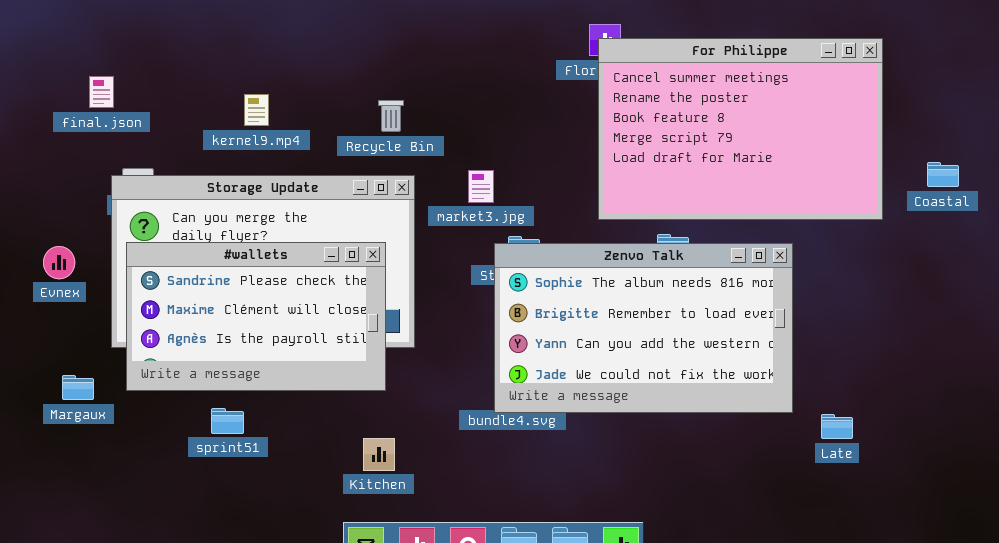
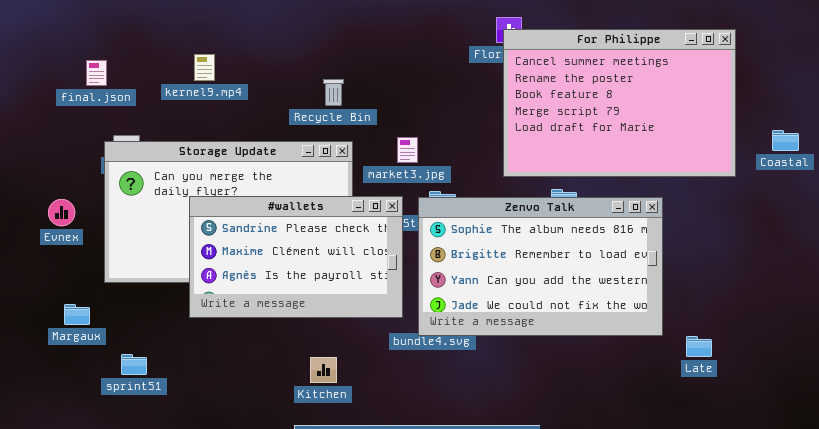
kernel9.mp4: [244,94,269,126] -> [194,54,215,81], moved
#wallets: [126,242,386,391] -> [189,196,403,318], moved
sprint51: [211,408,244,434] -> [121,354,147,375], moved

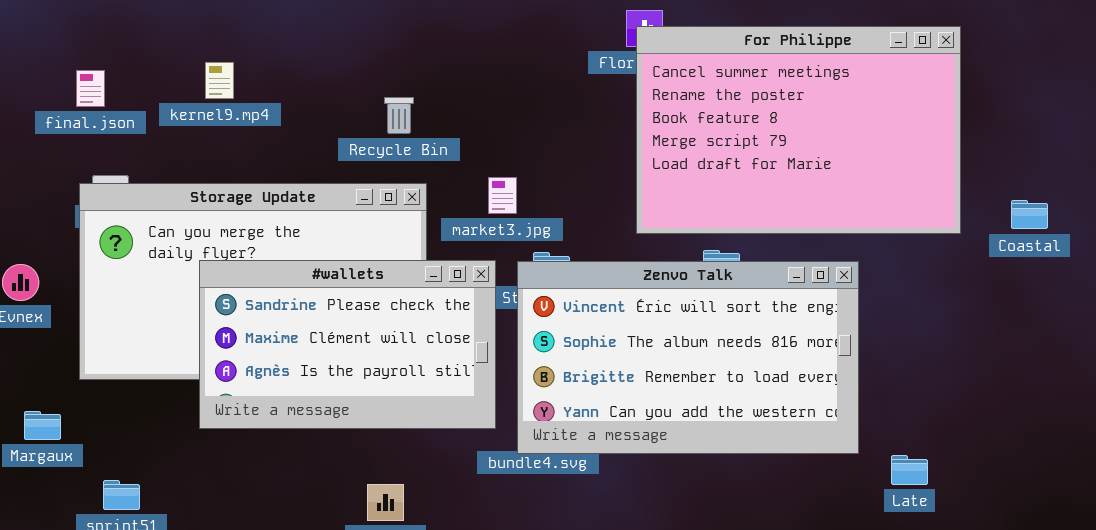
final.json: [86,60,107,86] -> [76,70,105,107], moved
Coastal: [772,130,799,151] -> [1011,200,1048,229], moved
Zenvo Talk: [418,197,663,336] -> [517,261,859,454], scrolled up 1 row

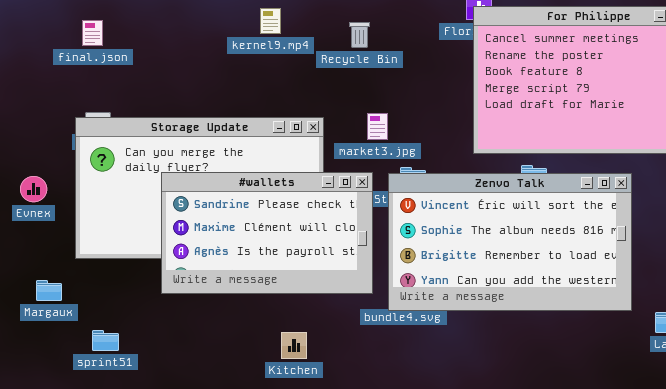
kernel9.mp4: [205,62,234,99] -> [260,8,281,34], moved
final.json: [76,70,105,107] -> [82,20,103,46], moved
Recycle Bin: [384,97,414,134] -> [349,22,370,48], moved

